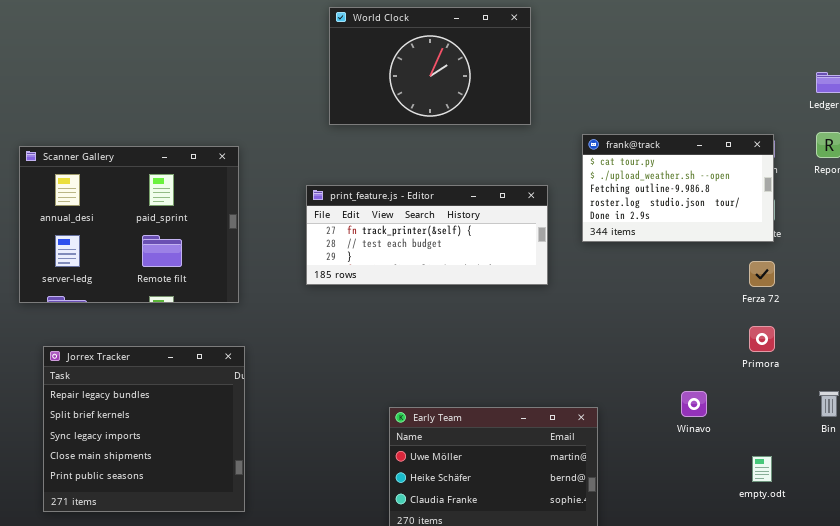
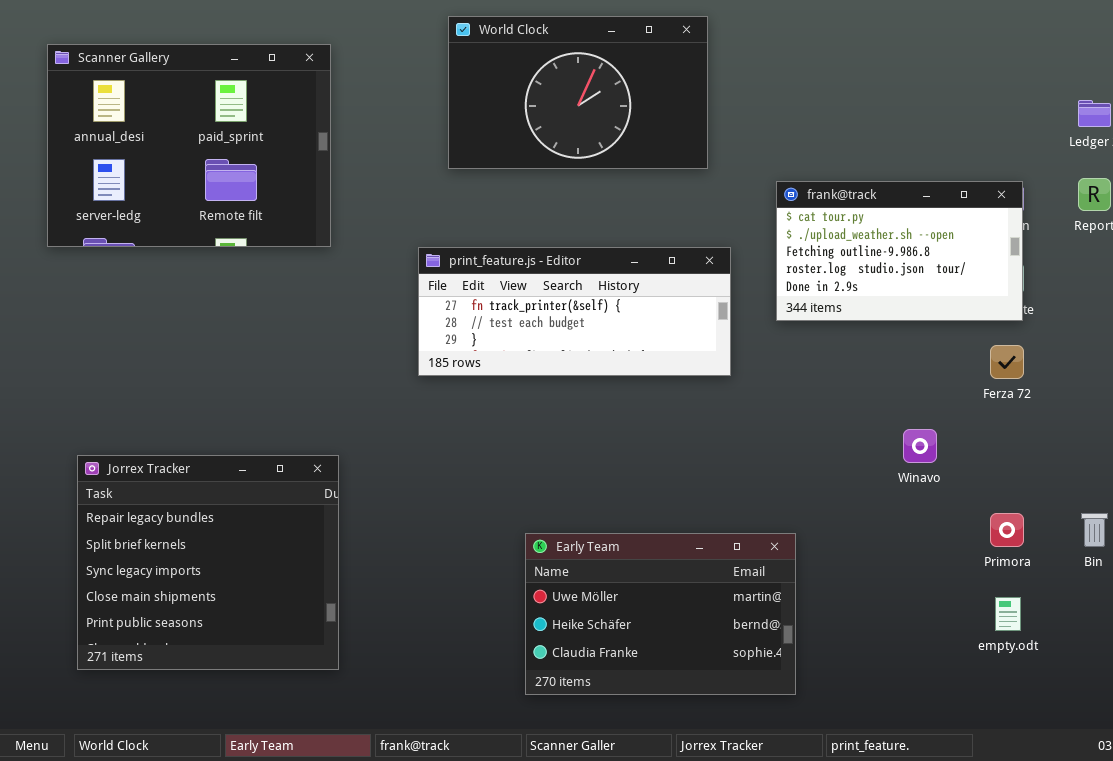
Scanner Gallery: [19,146,239,303] -> [47,44,331,247], moved
Primora: [749,326,775,352] -> [990,513,1024,547], moved
Winavo: [681,391,707,417] -> [903,429,937,463], moved

